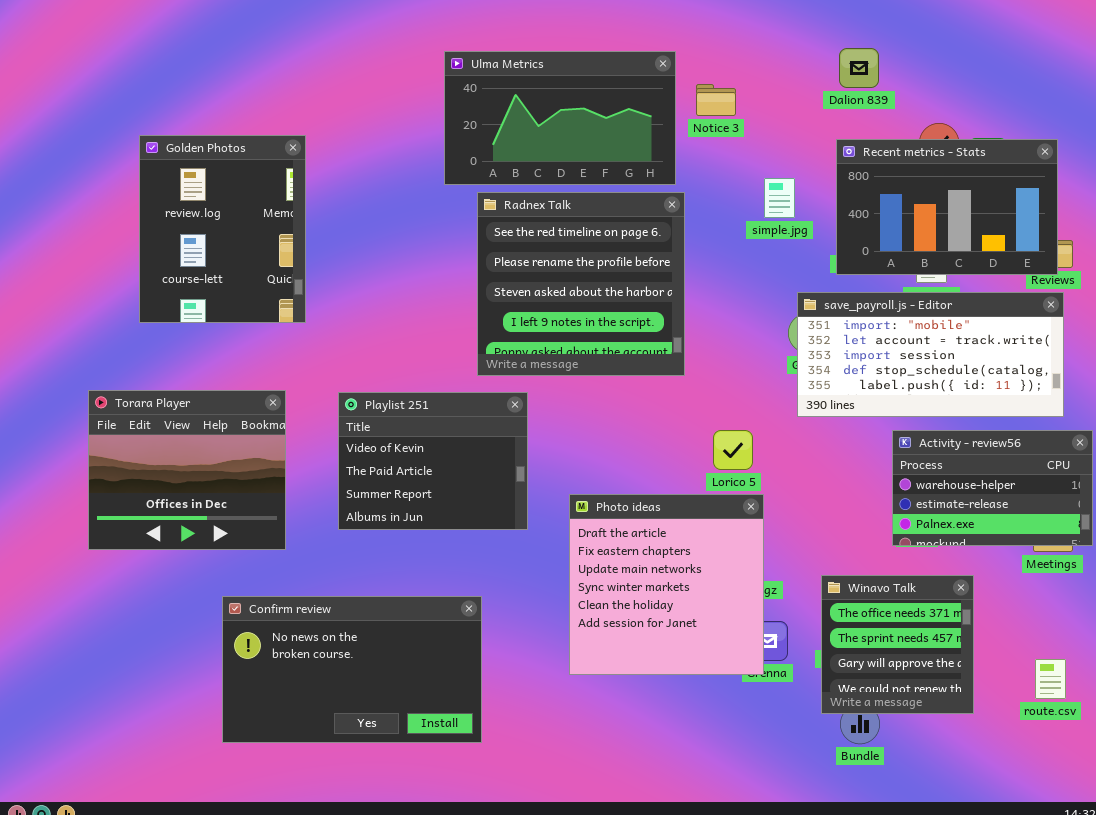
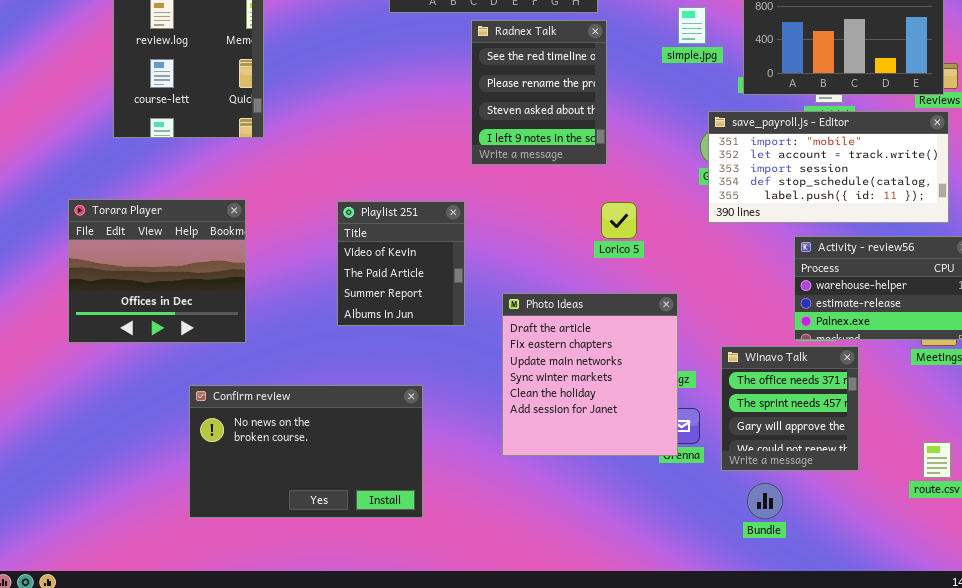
Radnex Talk: [477,192,685,376] -> [471,20,607,165], resized
Playlist 251: [338,392,528,530] -> [337,201,465,326], resized
Lorico 5: [713,430,753,470] -> [601,202,637,239], moved
Winavo Talk: [821,575,974,714] -> [721,346,859,471], moved

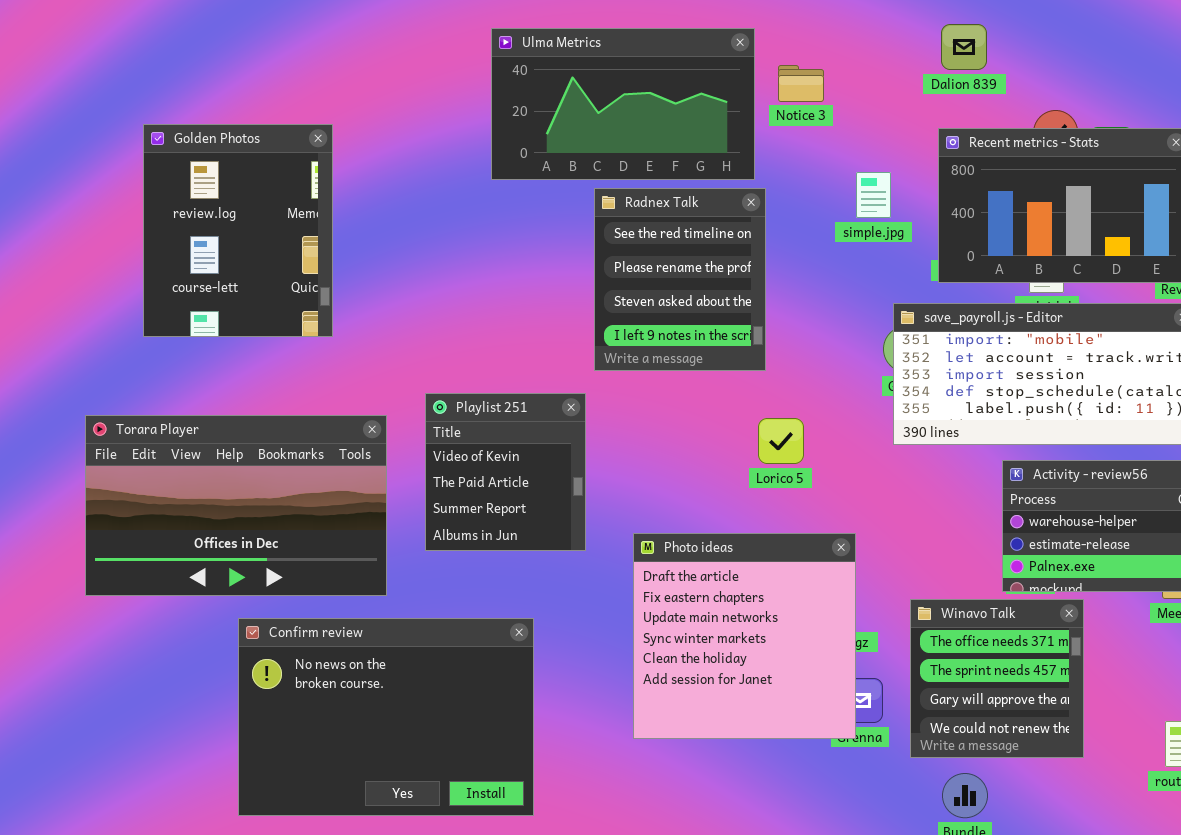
Torara Player: [68,199,246,343] -> [85,415,387,596], resized
Playlist 251: [337,201,465,326] -> [425,393,586,551], moved
Confirm review: [189,385,423,518] -> [238,618,534,816], resized

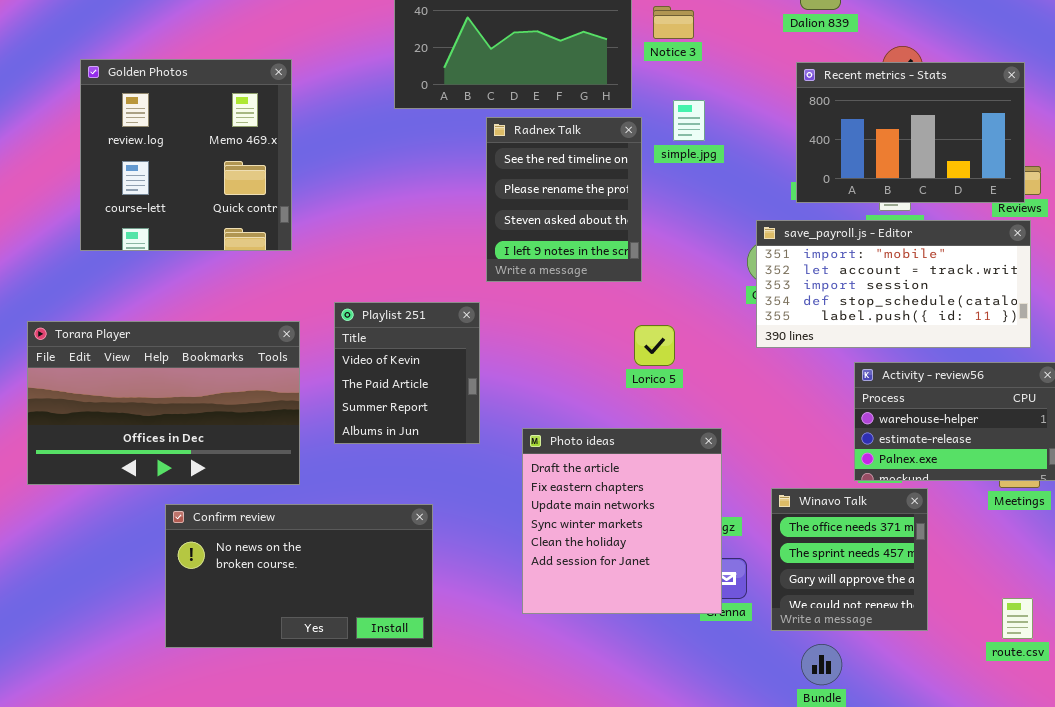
Golden Photos: [143,124,333,337] -> [80,59,292,251], resized
simple.jpg: [856,172,891,218] -> [673,100,705,141], moved
Confirm review: [238,618,534,816] -> [165,504,433,648], resized

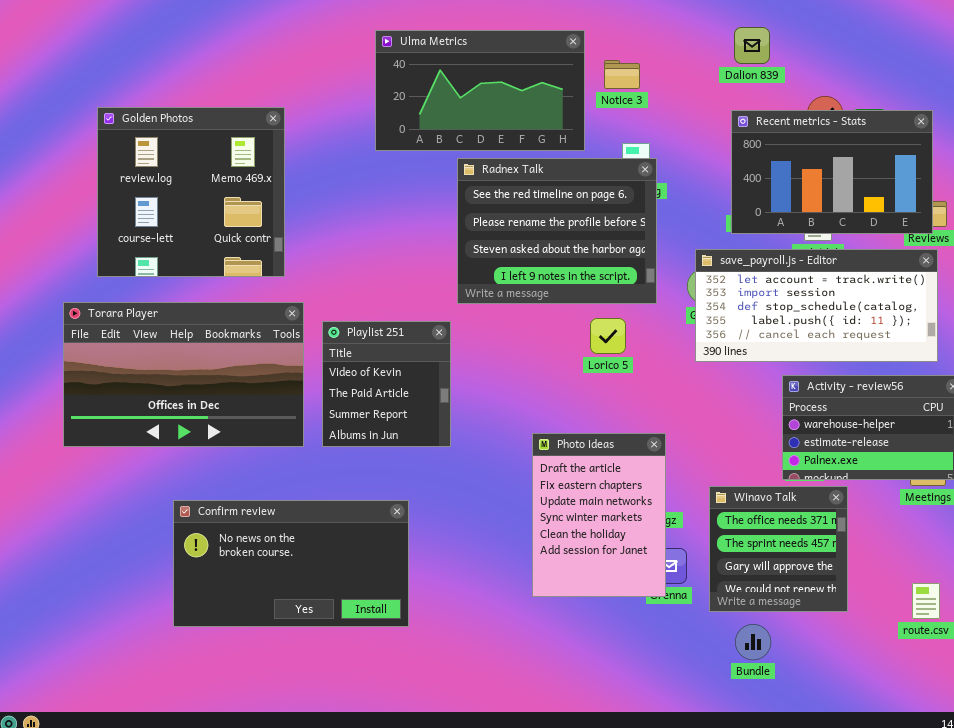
Radnex Talk: [486,117,642,282] -> [457,158,657,304], resized
save_payroll.js - Editor: [756,220,1031,348] -> [695,249,938,362], scrolled down 1 row
Torara Player: [27,321,300,485] -> [63,302,304,447], moved
Lorico 5: [634,325,675,366] -> [590,318,626,354], moved
Photo ideas: [522,428,722,614] -> [532,433,666,597], resized

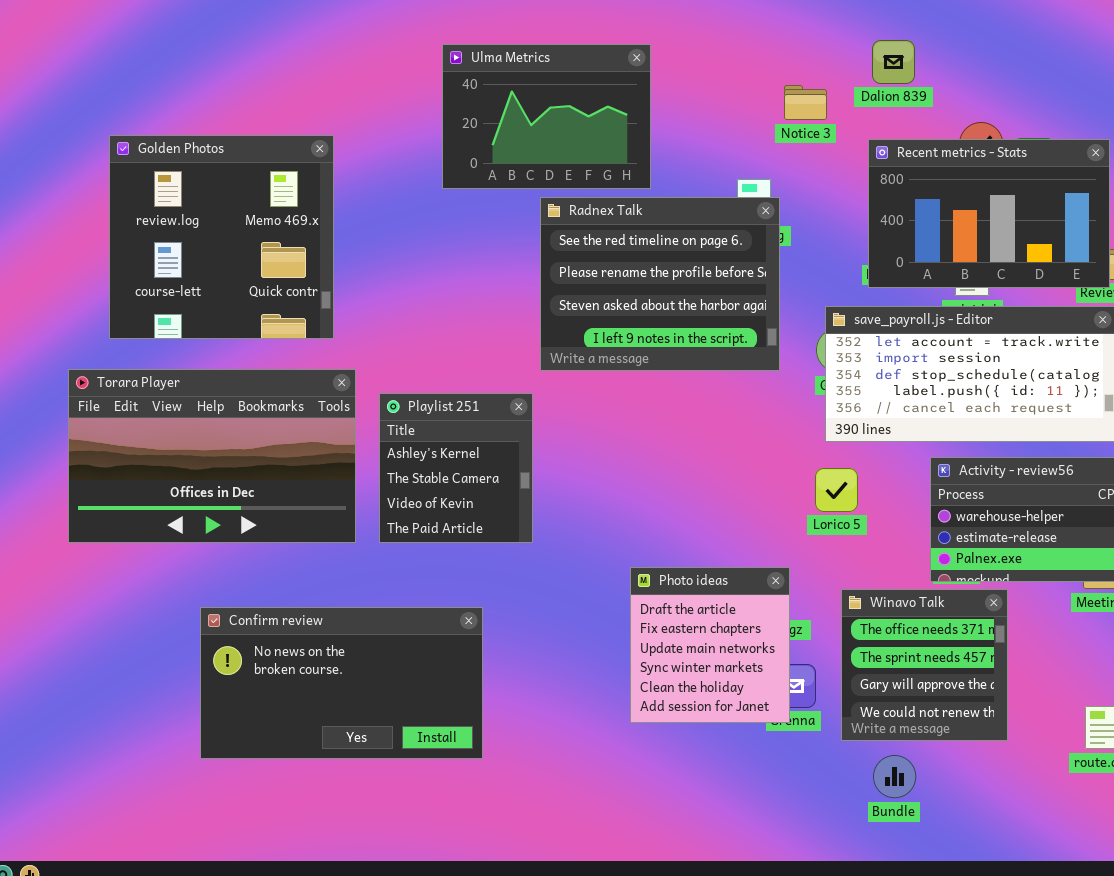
Ulma Metrics: [375,30,585,151] -> [442,44,651,189], resized
Notice 3: [604,60,640,89] -> [784,85,827,120], moved
Lorico 5: [590,318,626,354] -> [815,468,858,512], moved
Playlist 251: [322,321,451,447] -> [379,393,533,543], scrolled up 2 rows
Photo ideas: [532,433,666,597] -> [630,567,790,723], resized

